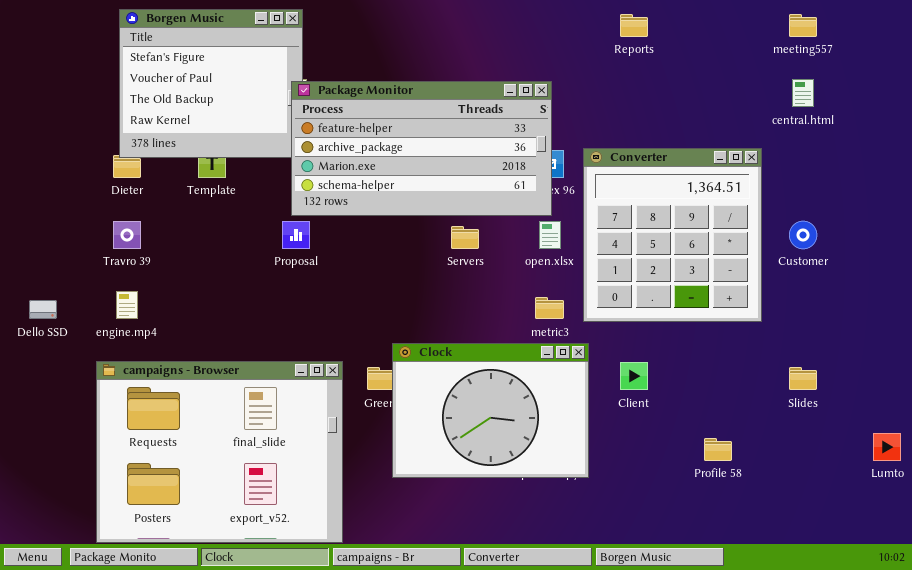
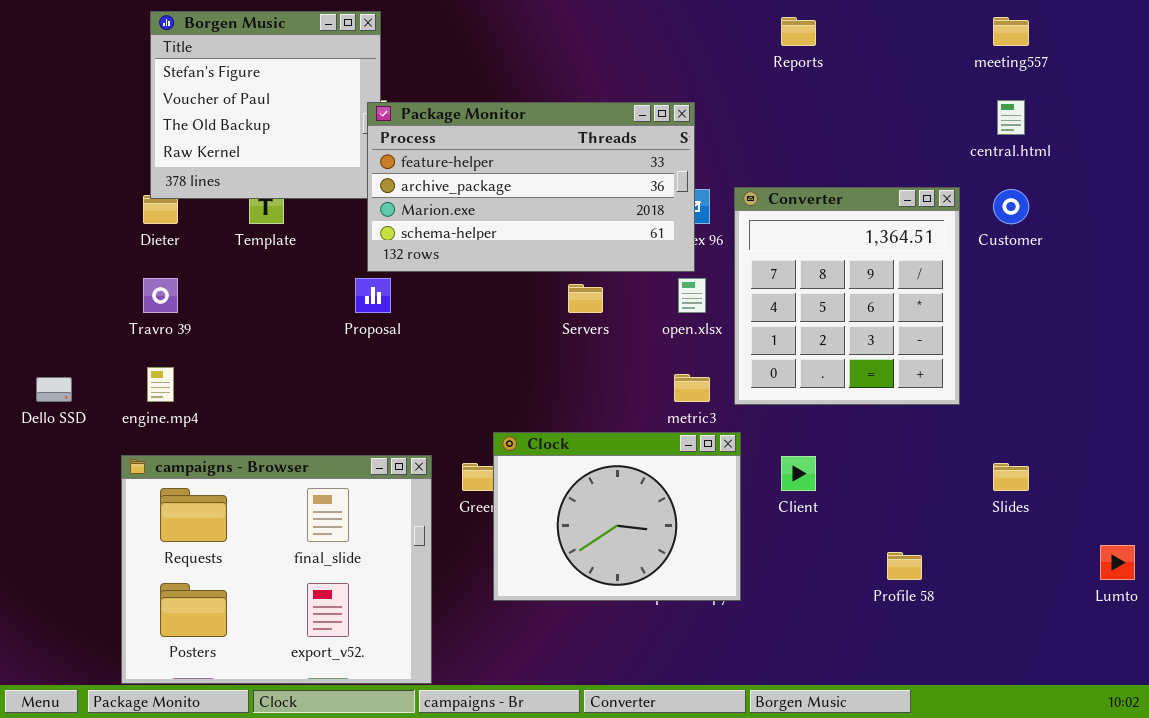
Customer: [789,221,817,249] -> [993,189,1029,224], moved

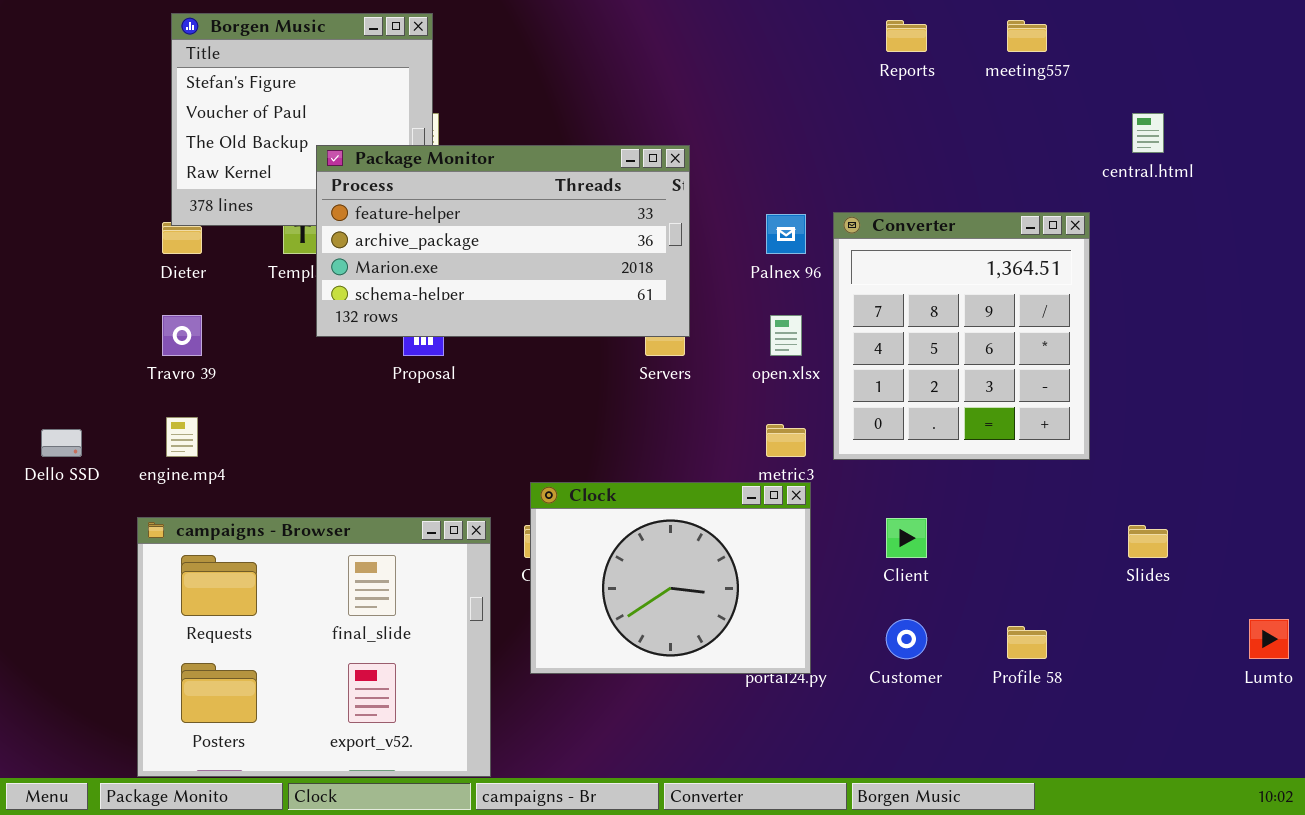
meeting557: [993,17,1029,46] -> [1007,20,1047,52], moved
Package Monitor: [367,102,695,272] -> [316,145,690,337], moved
Customer: [993,189,1029,224] -> [886,619,927,659], moved
Clock: [493,432,741,601] -> [530,482,811,674], moved

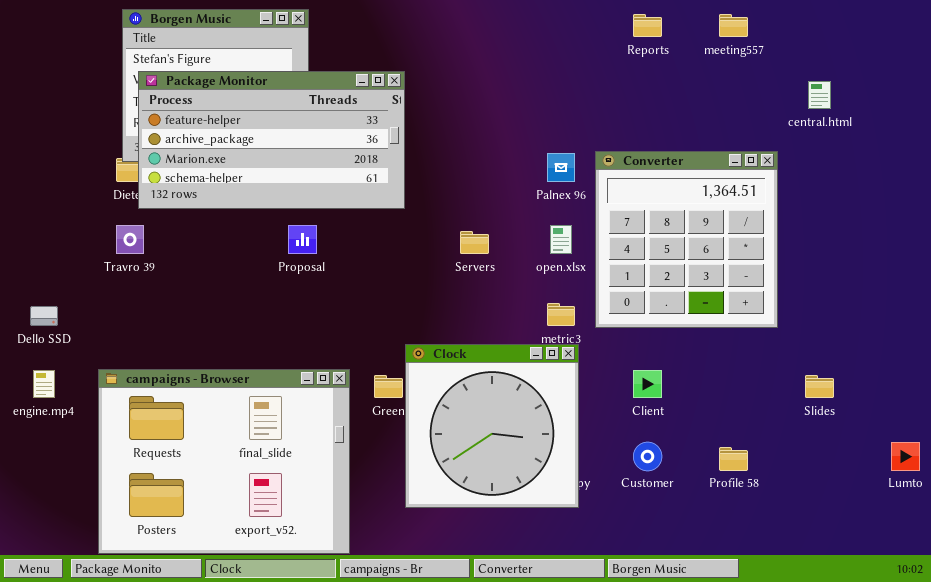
Package Monitor: [316,145,690,337] -> [138,71,405,209], moved
engine.mp4: [166,417,198,457] -> [33,370,55,398], moved
Clock: [530,482,811,674] -> [405,344,579,508], resized

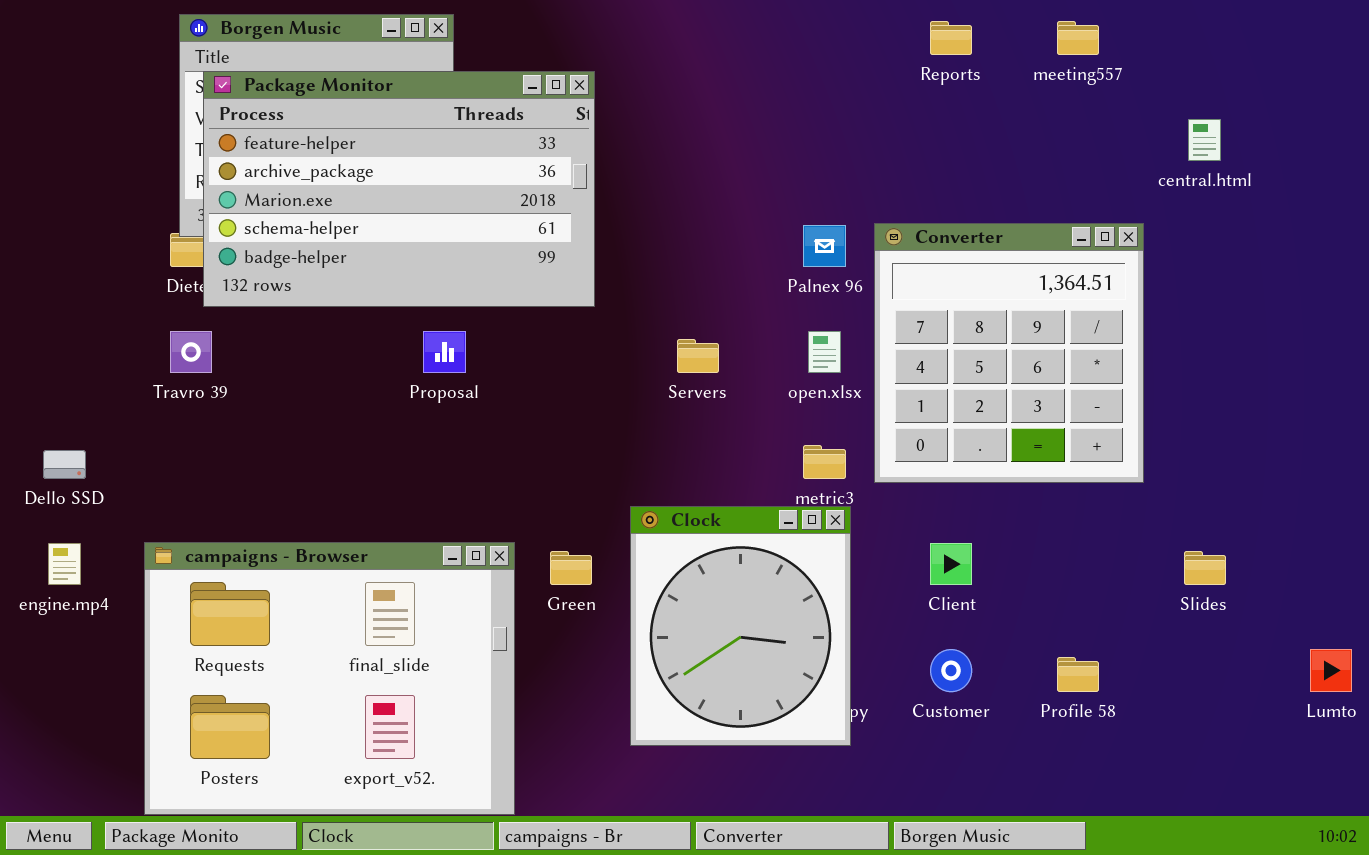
Package Monitor: [138,71,405,209] -> [203,71,595,307], resized
Clock: [405,344,579,508] -> [630,506,851,746], resized

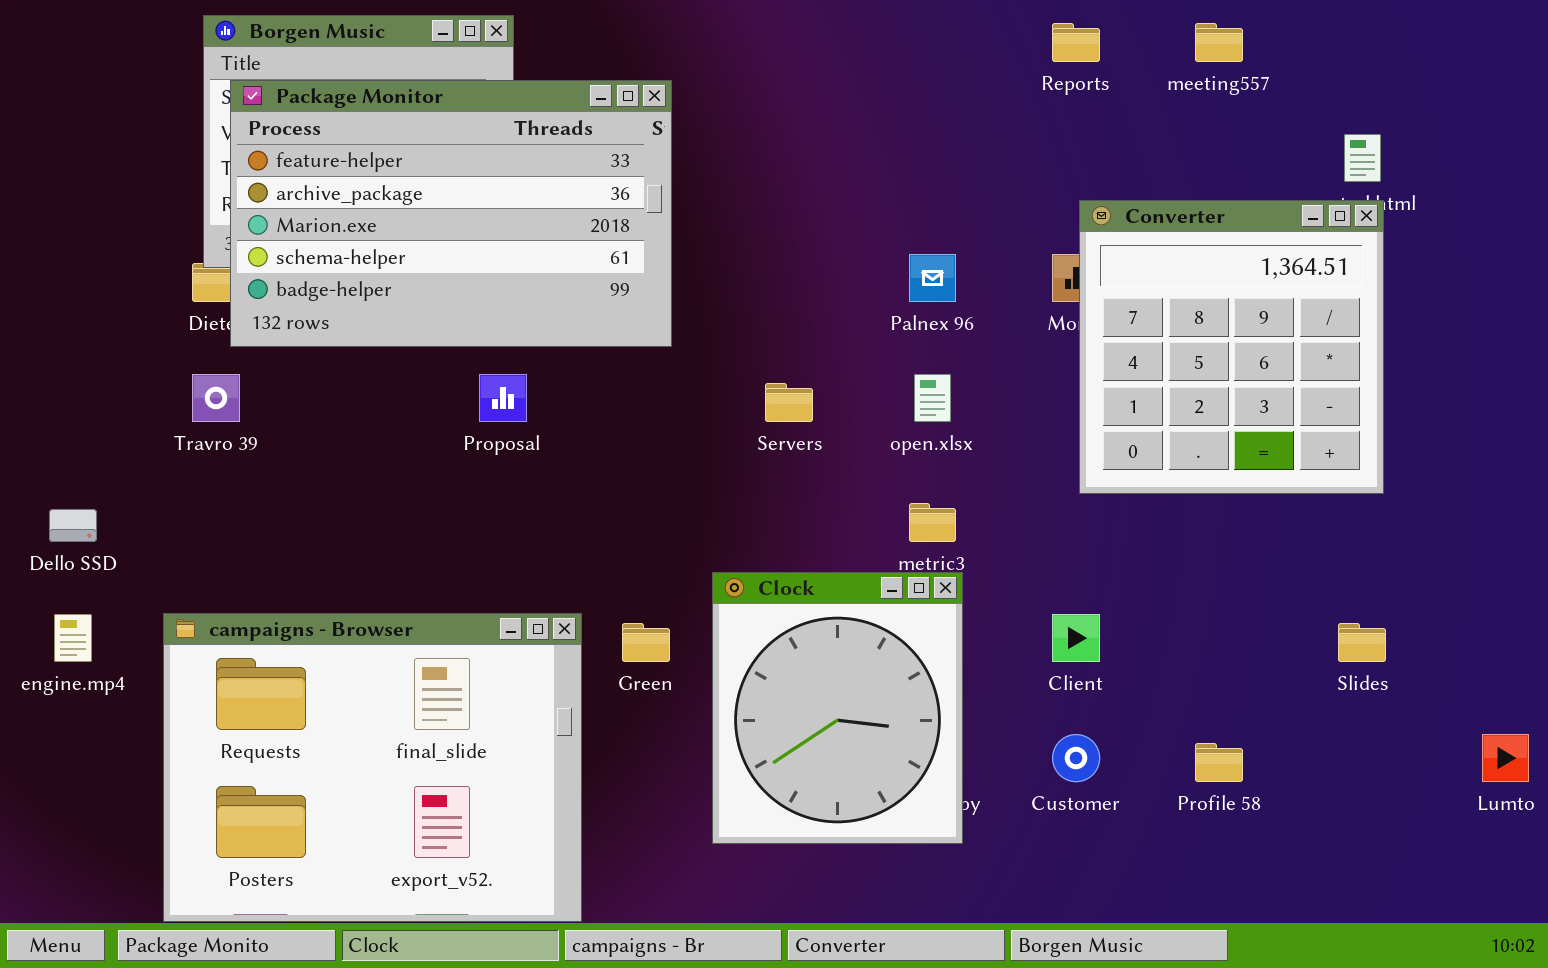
Converter: [874,223,1144,483] -> [1079,200,1384,494], moved

